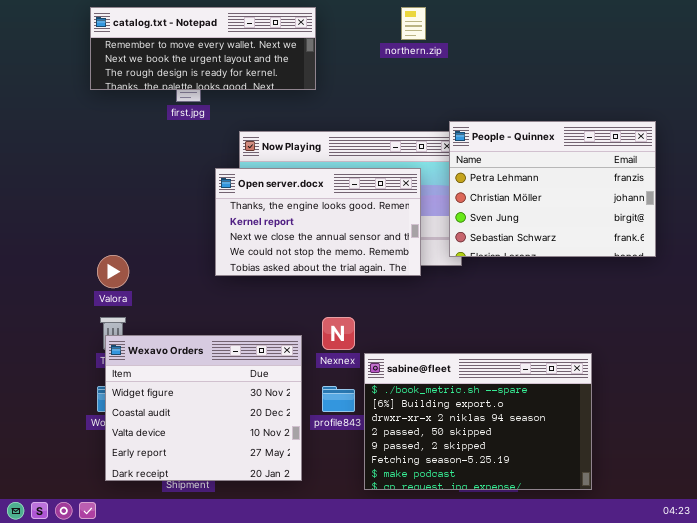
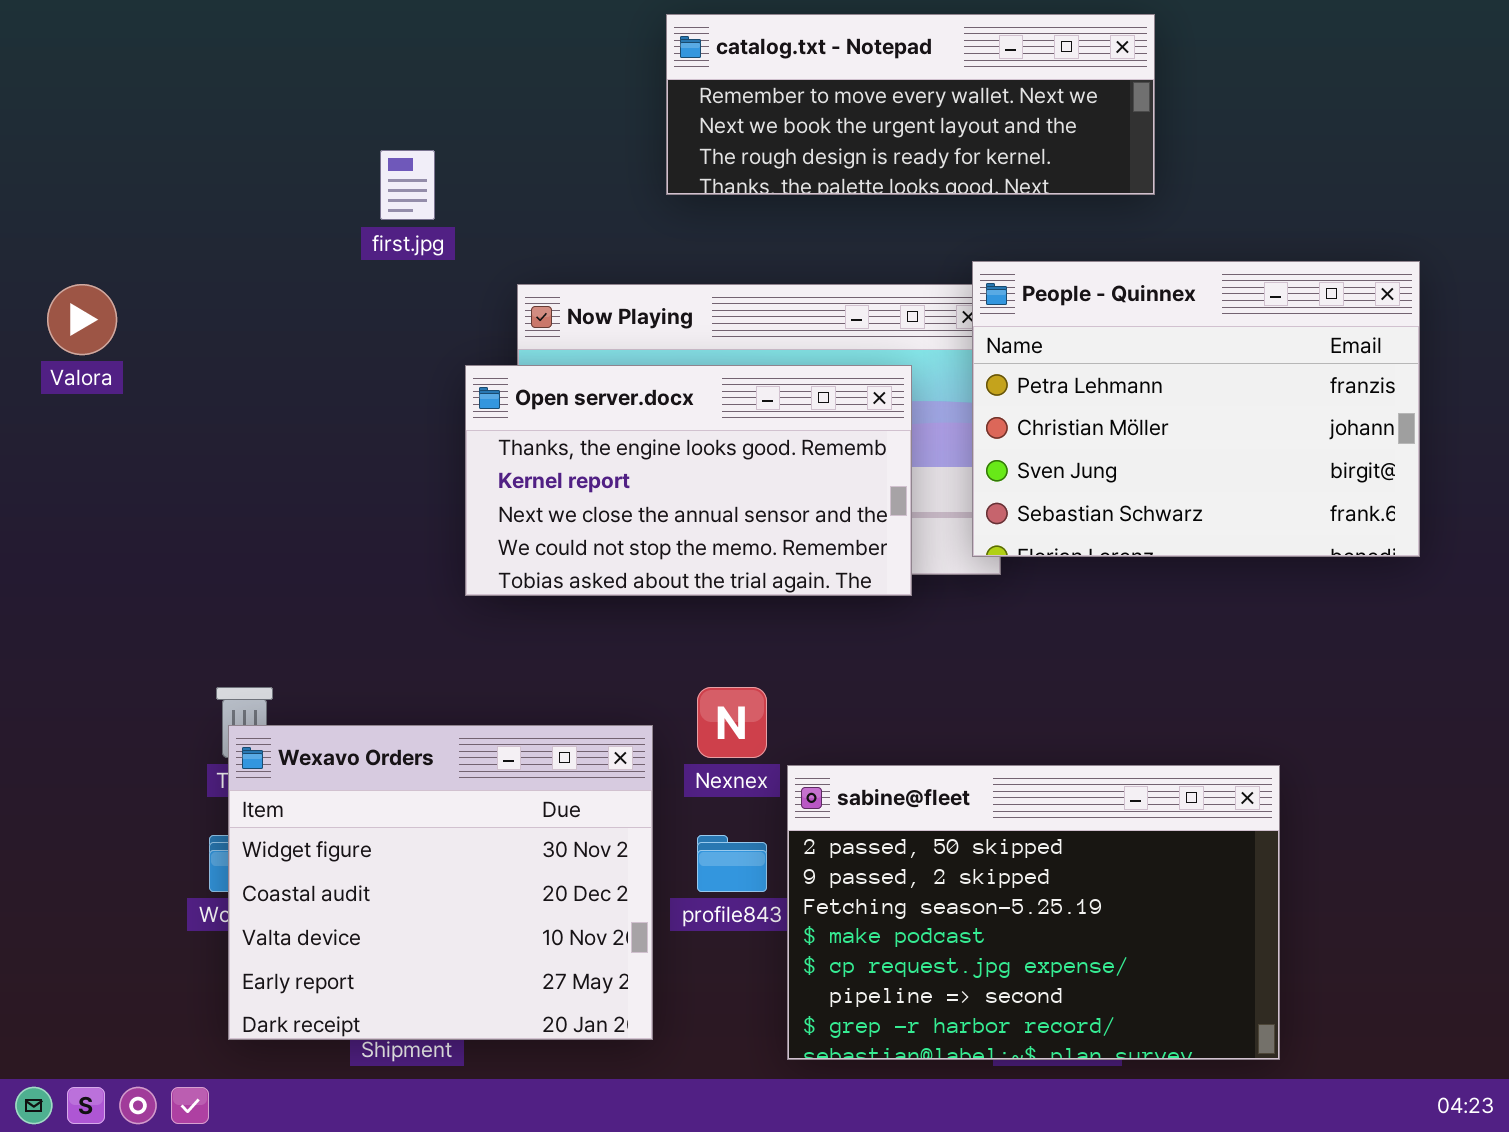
catalog.txt - Notepad: [90,7,316,90] -> [666,14,1155,195], moved
Valora: [97,255,129,288] -> [47,284,117,355], moved
sabine@fleet: [364,353,592,490] -> [787,765,1280,1060], scrolled down 3 rows

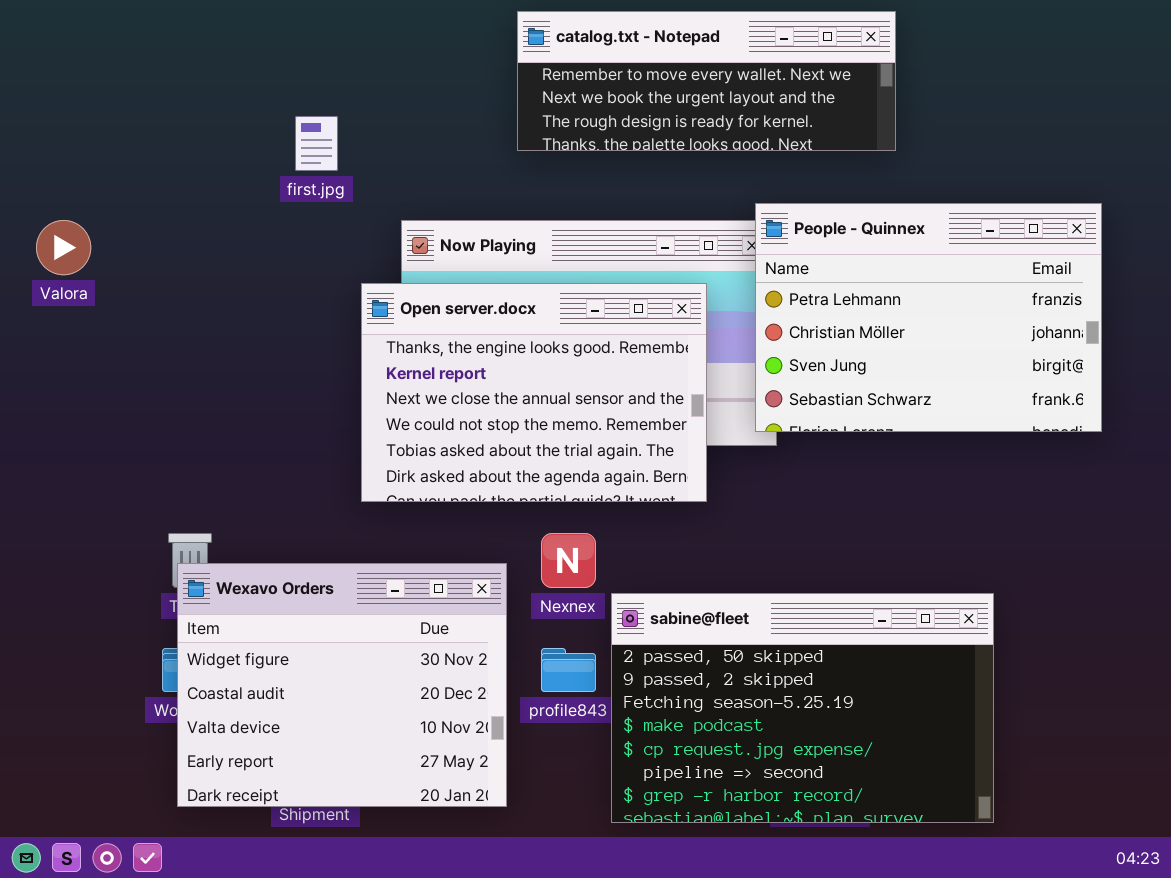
Open server.docx: [465,365,912,596] -> [361,283,707,502], resized

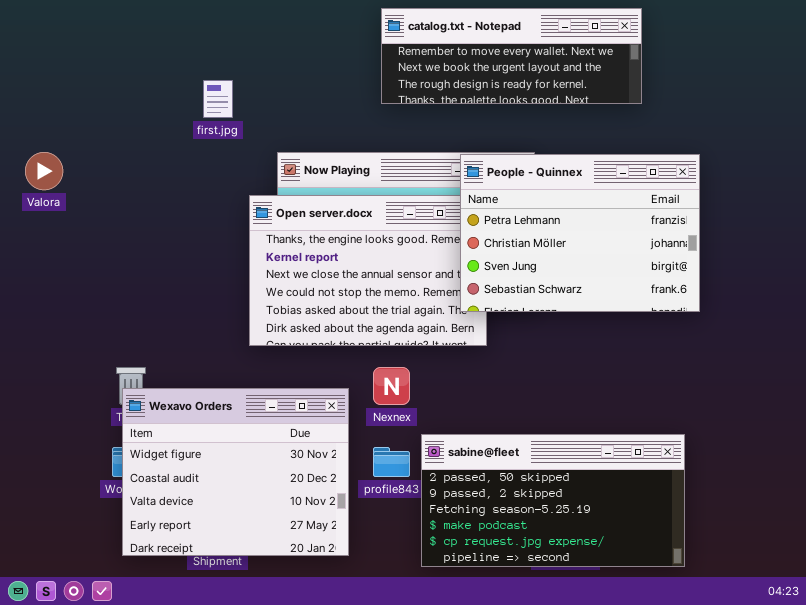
catalog.txt - Notepad: [517,11,896,151] -> [381,8,642,104], moved
People - Quinnex: [755,203,1102,432] -> [460,154,700,312], moved
sabine@fleet: [611,593,994,823] -> [421,434,685,567], resized

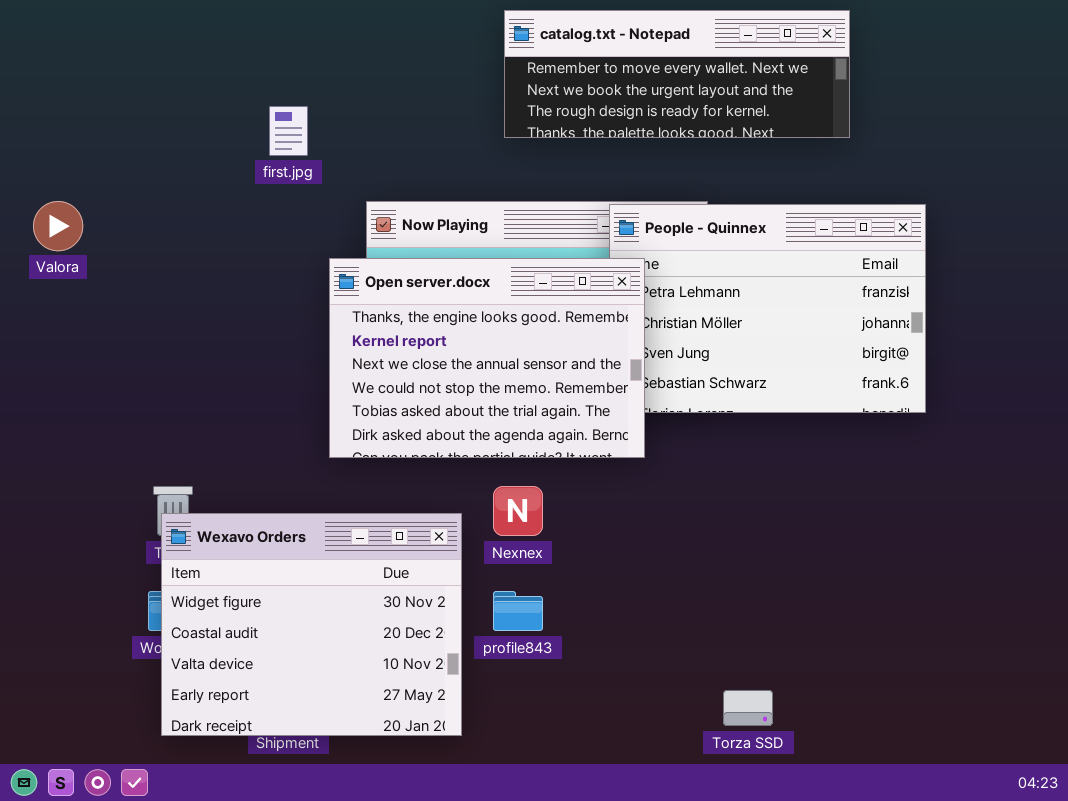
Open server.docx: [249,195,487,346] -> [329,258,645,458], raised
sabine@fleet: [421,434,685,567] -> none, closed

